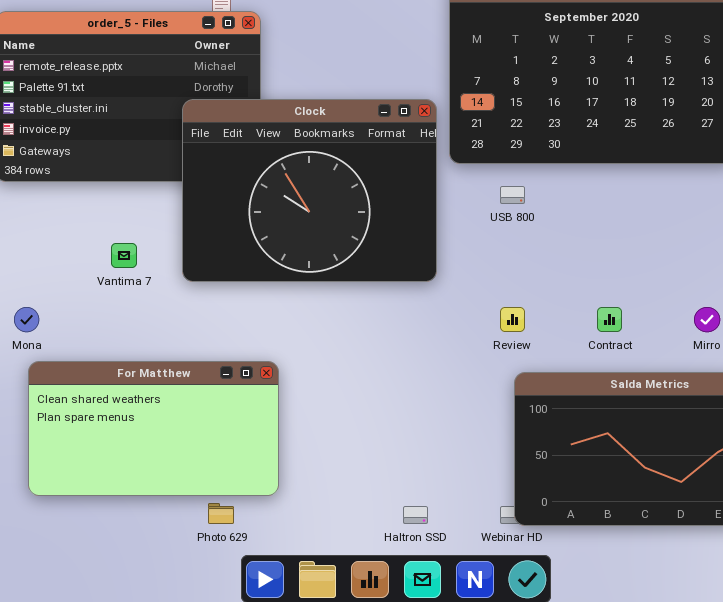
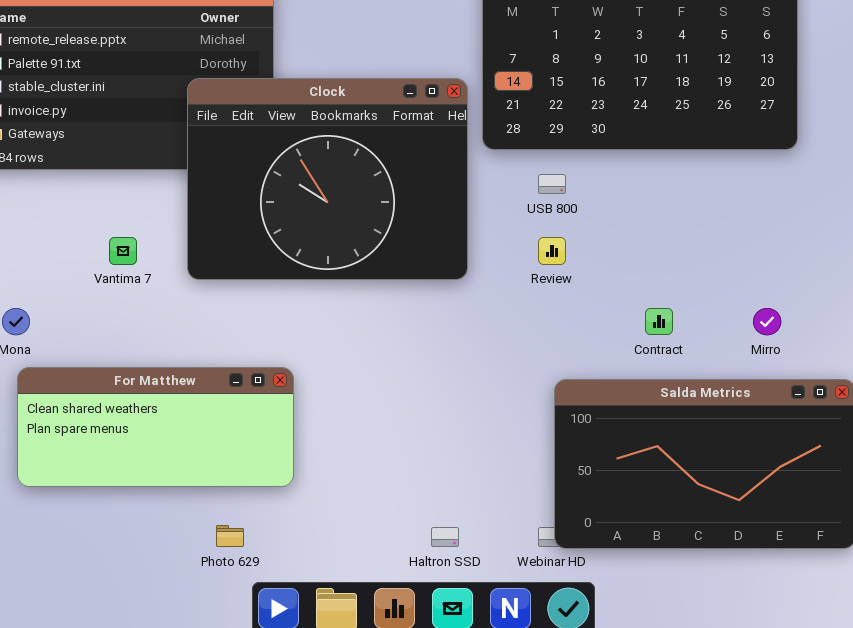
Review: [500,307,525,332] -> [538,237,566,265], moved
For Matthew: [28,361,279,496] -> [17,367,294,487], resized

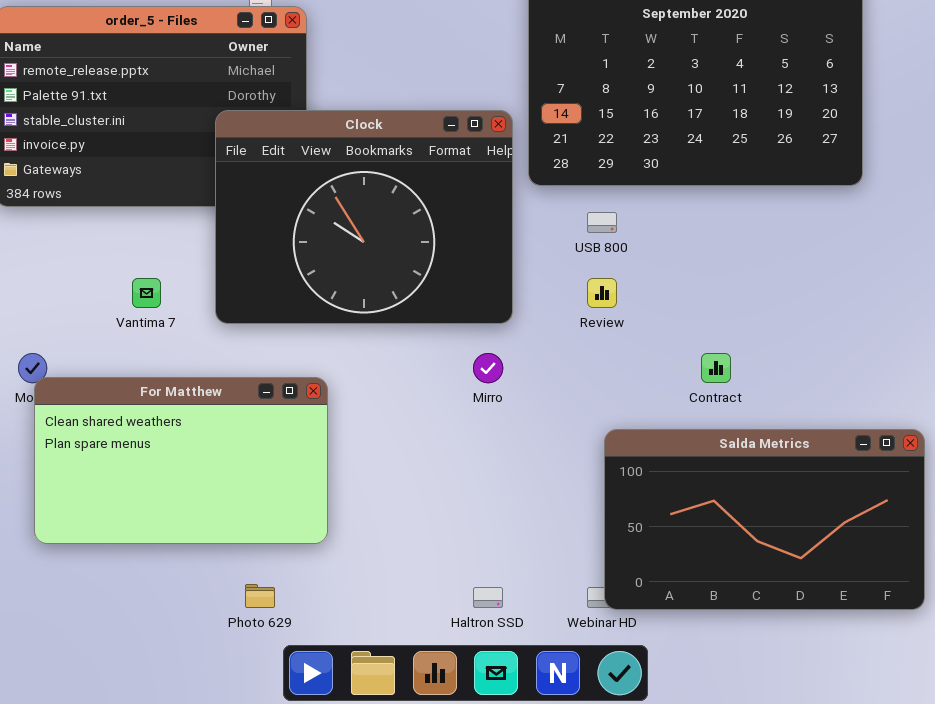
Mirro: [753,308,781,335] -> [473,353,503,383], moved
For Matthew: [17,367,294,487] -> [34,377,328,544], resized

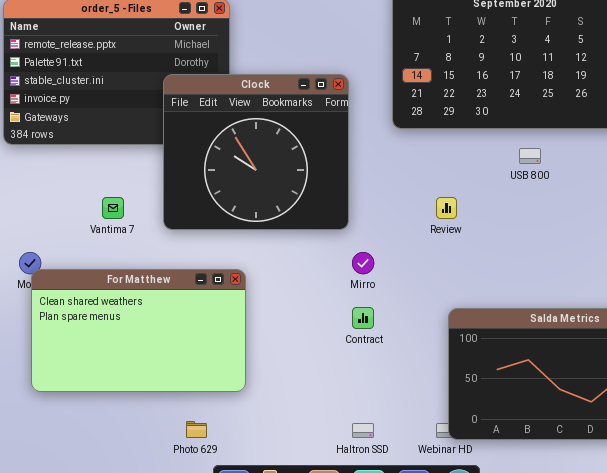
Clock: [215,110,513,324] -> [163,74,349,230], resized
USB 800: [587,212,617,233] -> [519,148,541,164], moved
Contract: [701,353,731,383] -> [352,307,374,329], moved

